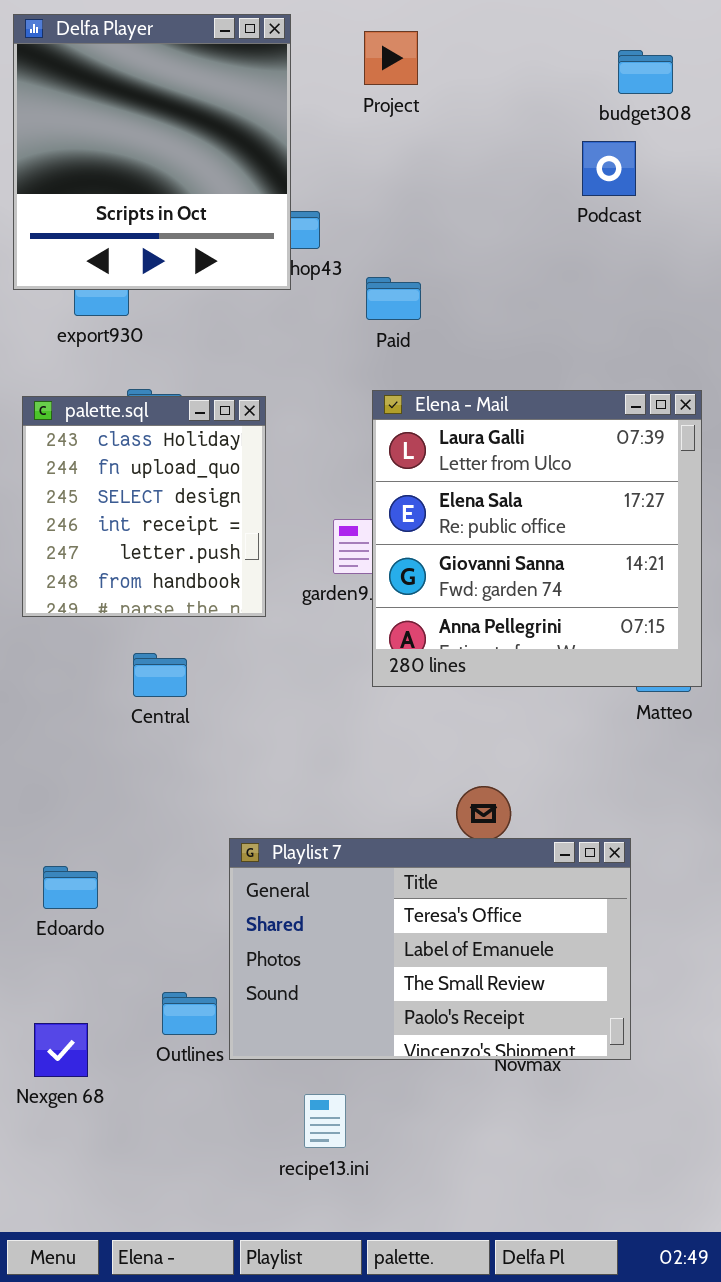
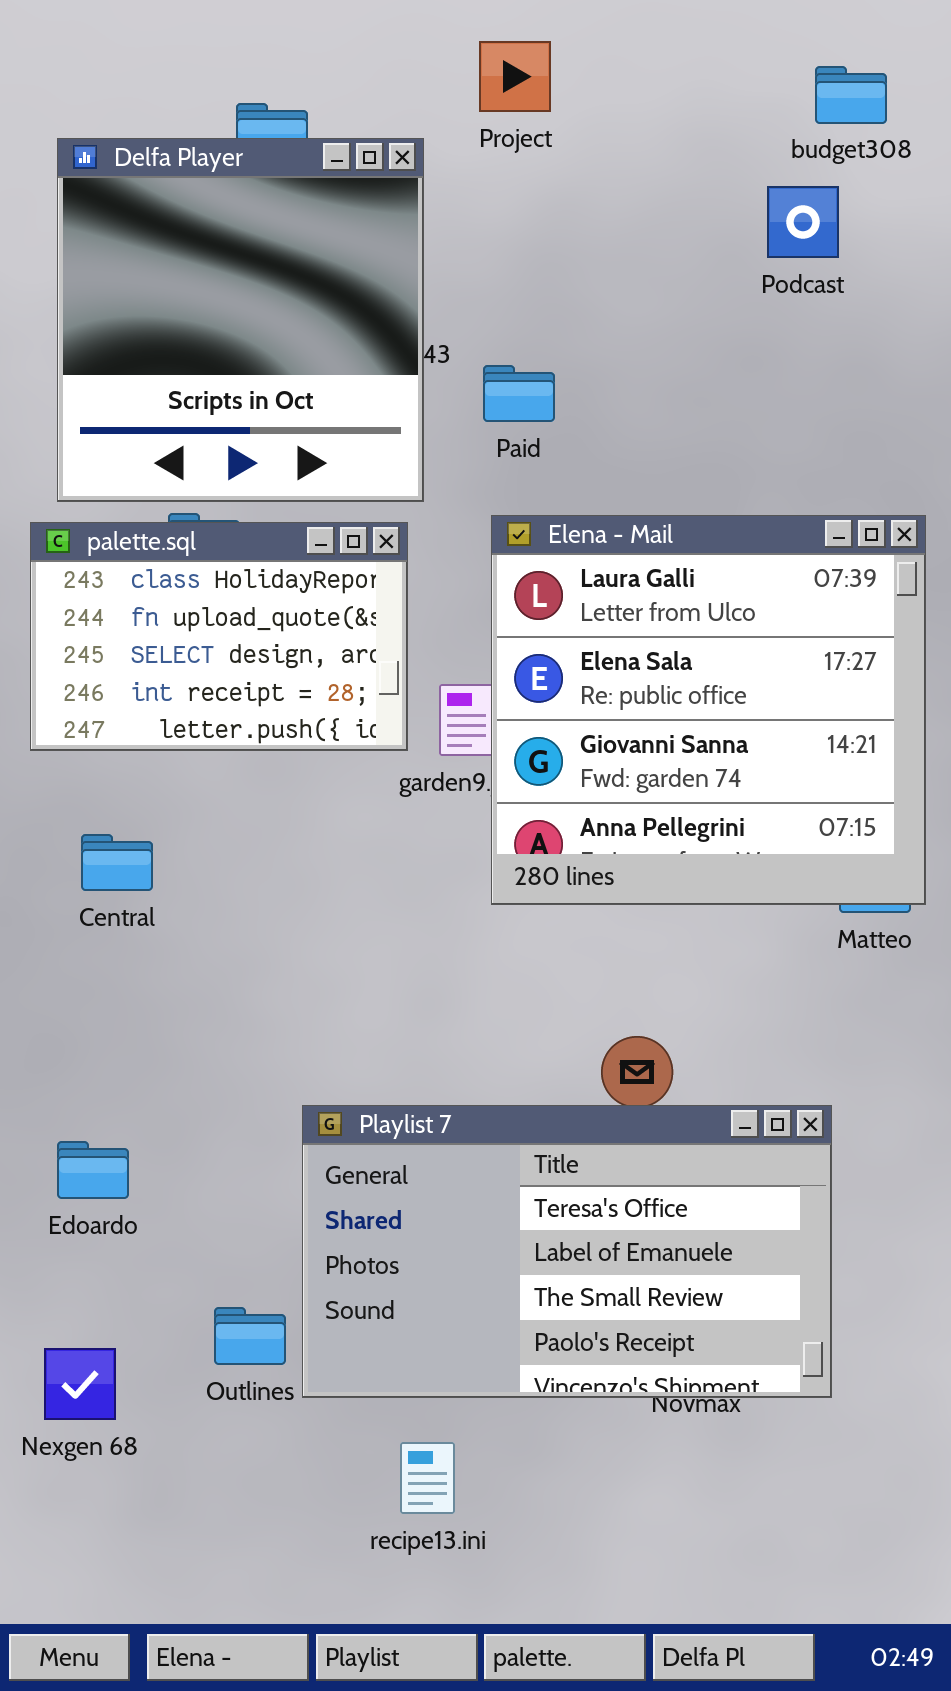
Delfa Player: [13,14,291,290] -> [57,138,424,502], moved
palette.sql: [22,396,266,617] -> [30,522,408,751], resized
Central: [133,653,187,697] -> [81,834,153,891], moved

